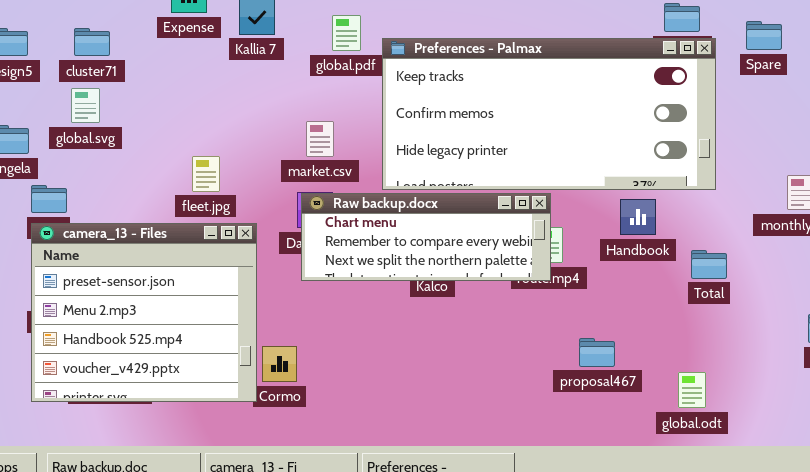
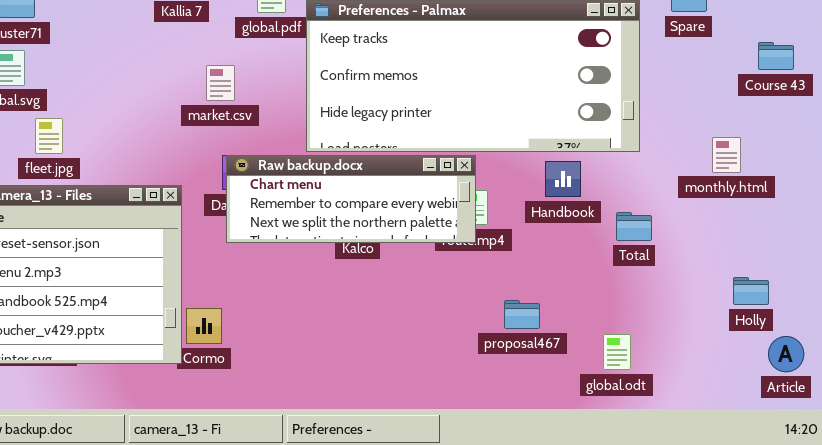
market.csv: [306,121,334,157] -> [206,65,235,101], moved
fleet.jpg: [192,156,220,192] -> [35,118,63,154], moved

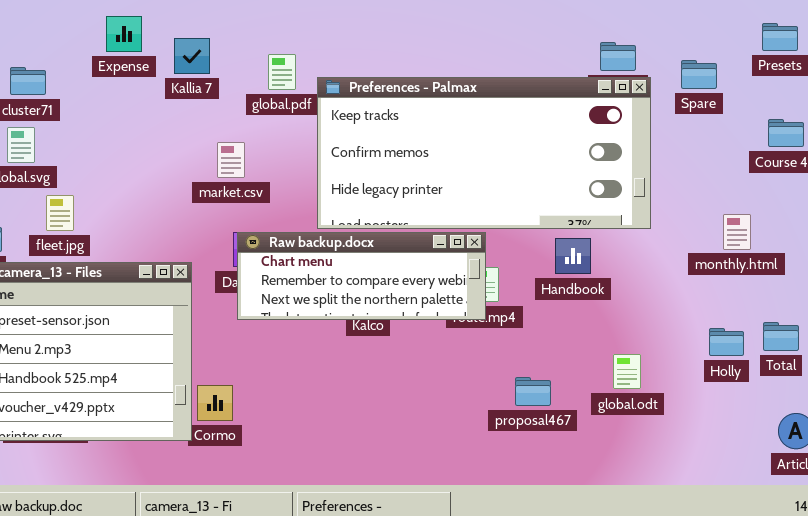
Total: [616,212,652,241] -> [763,322,799,351], moved
Holly: [733,277,769,305] -> [709,328,744,356], moved
global.odt: [603,334,631,370] -> [613,354,641,389], moved

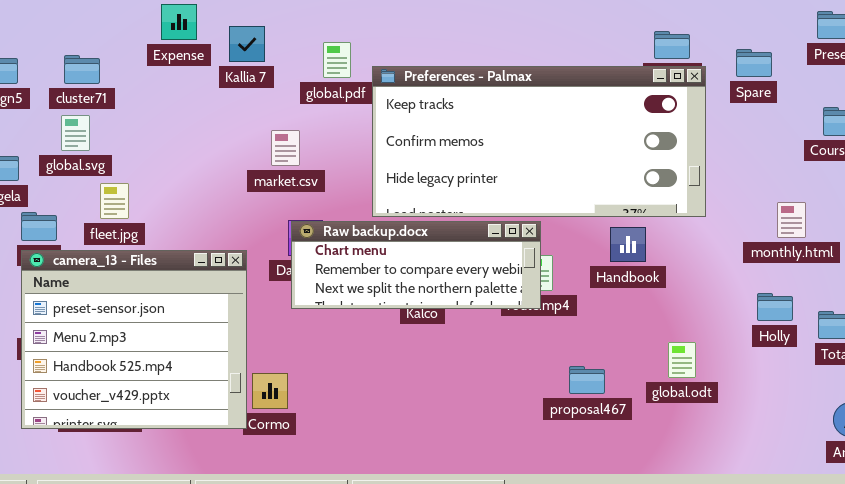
Holly: [709,328,744,356] -> [757,293,793,321], moved

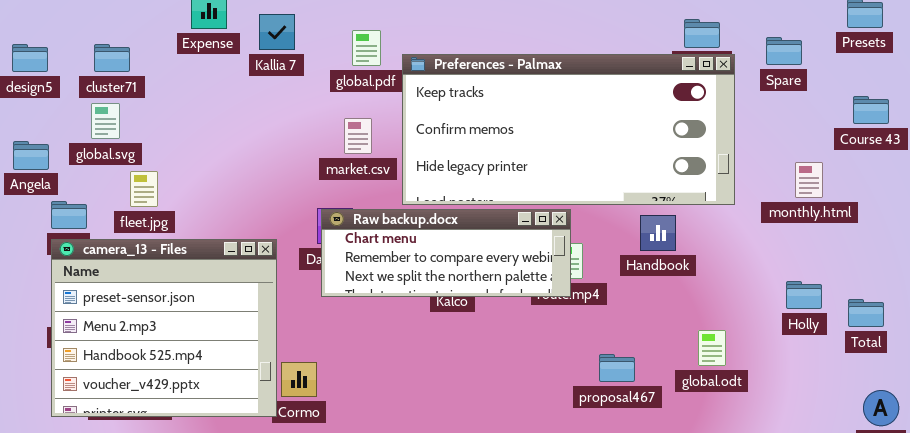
market.csv: [271,130,300,166] -> [344,118,372,154], moved
monthly.html: [777,202,806,238] -> [795,162,823,198], moved

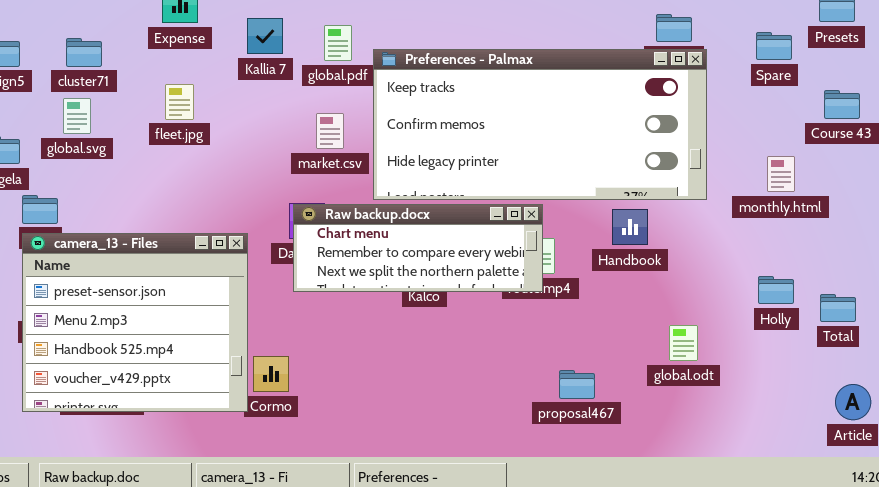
Kallia 7: [259,14,295,50] -> [247,18,283,54], moved
Spare: [766,37,802,65] -> [756,32,792,60], moved
fleet.jpg: [130,171,158,207] -> [165,84,194,120], moved
proposal467: [599,354,635,382] -> [559,370,595,399], moved

